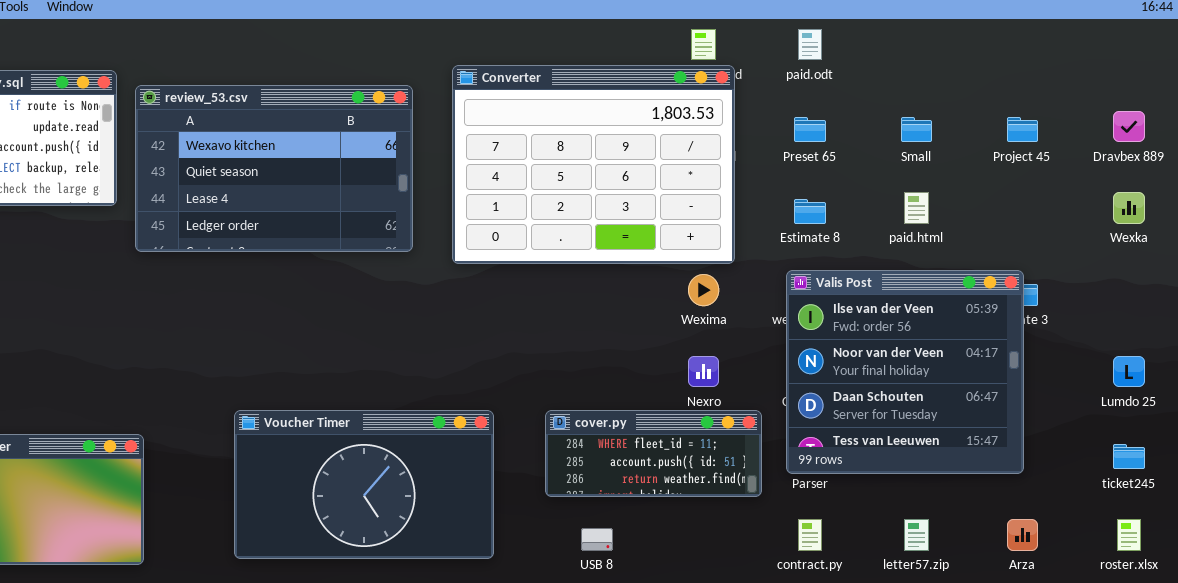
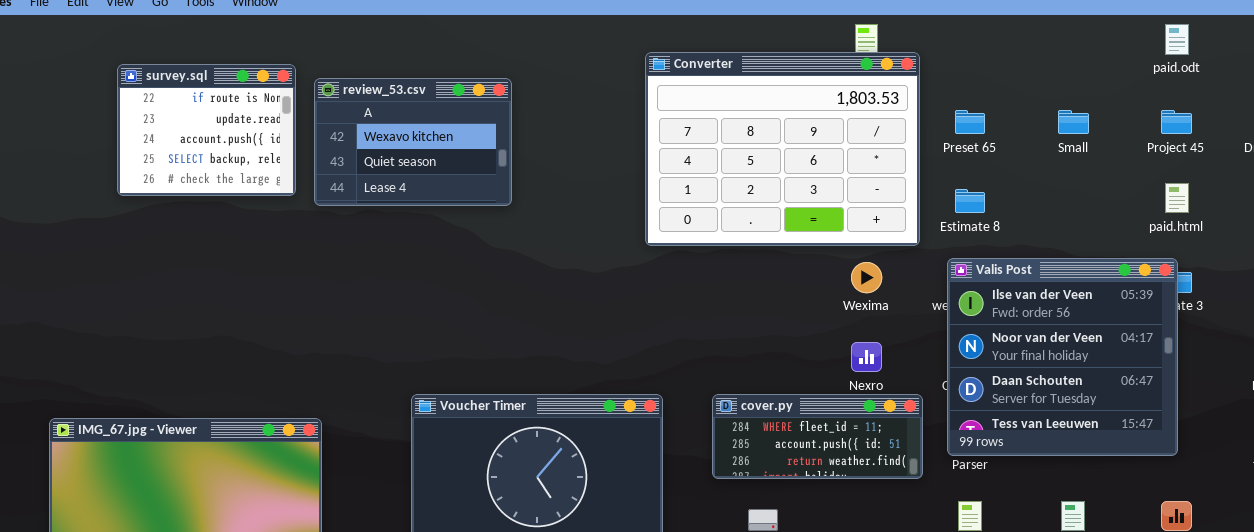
paid.odt: [798,29,822,60] -> [1165,24,1189,55], moved
Converter: [452,65,735,264] -> [645,52,920,246], moved
review_53.csv: [135,85,413,252] -> [314,78,512,206], resized
paid.html: [904,192,929,224] -> [1165,183,1189,213], moved

